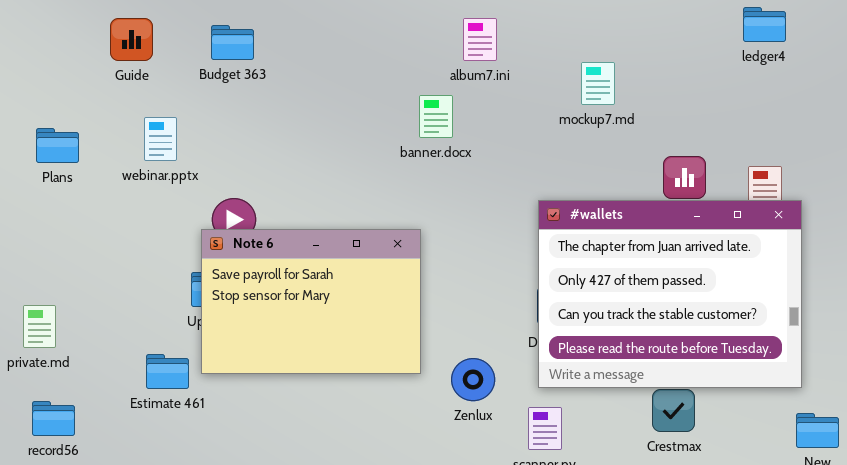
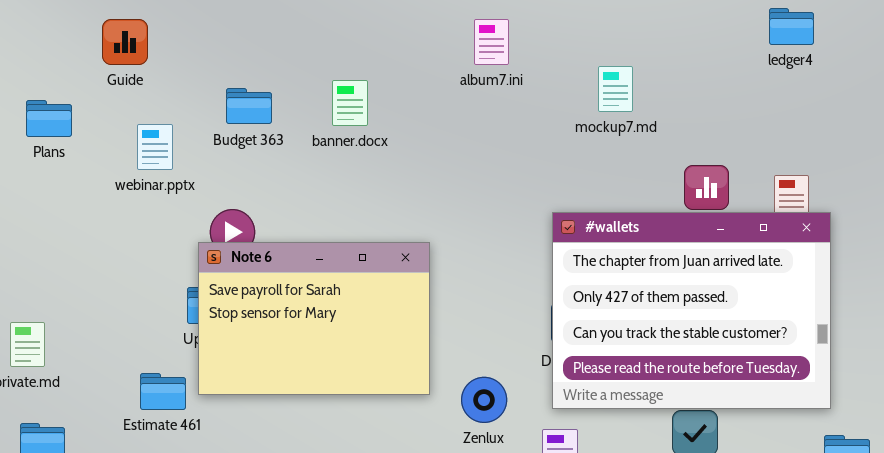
Budget 363: [211,25,254,60] -> [226,88,272,124], moved
banner.docx: [419,95,453,138] -> [332,80,368,126], moved
Plans: [36,128,79,163] -> [26,100,72,137], moved

